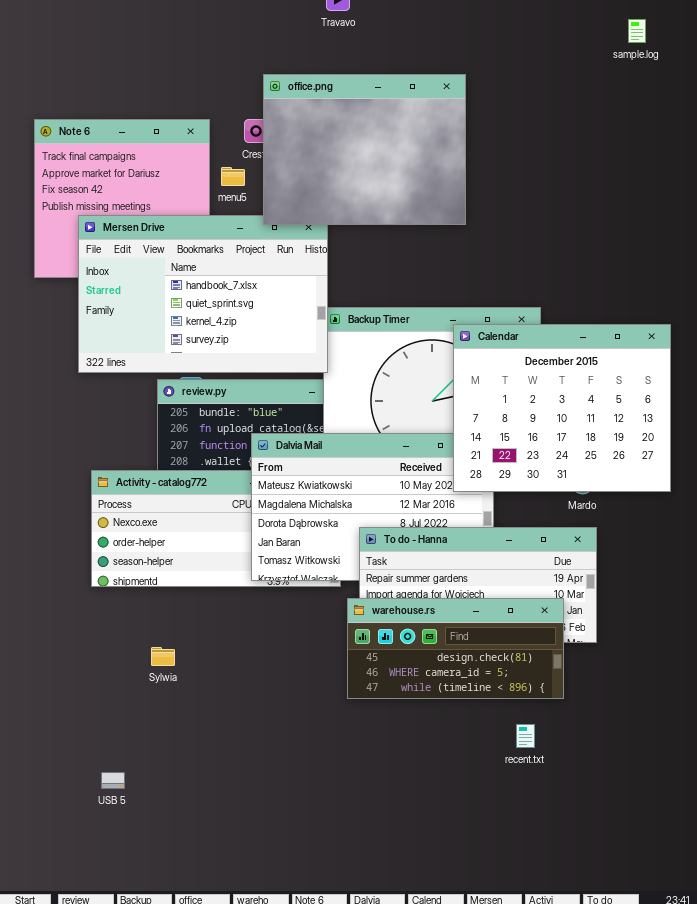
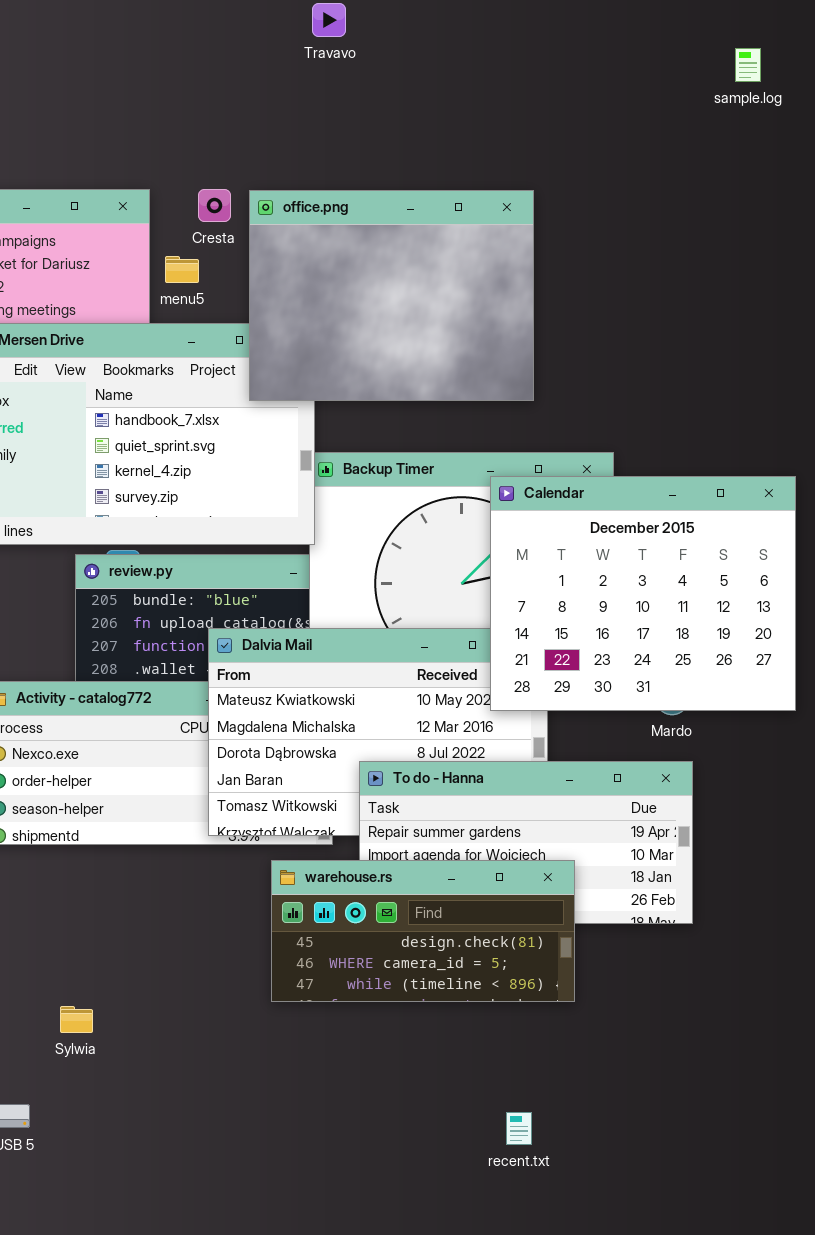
office.png: [263,74,466,225] -> [249,190,534,401], moved
warehouse.rs: [347,598,564,699] -> [271,860,575,1002], moved
Sylwia: [151,647,175,666] -> [60,1006,93,1033], moved
recent.txt: [516,724,535,748] -> [506,1112,532,1145], moved

